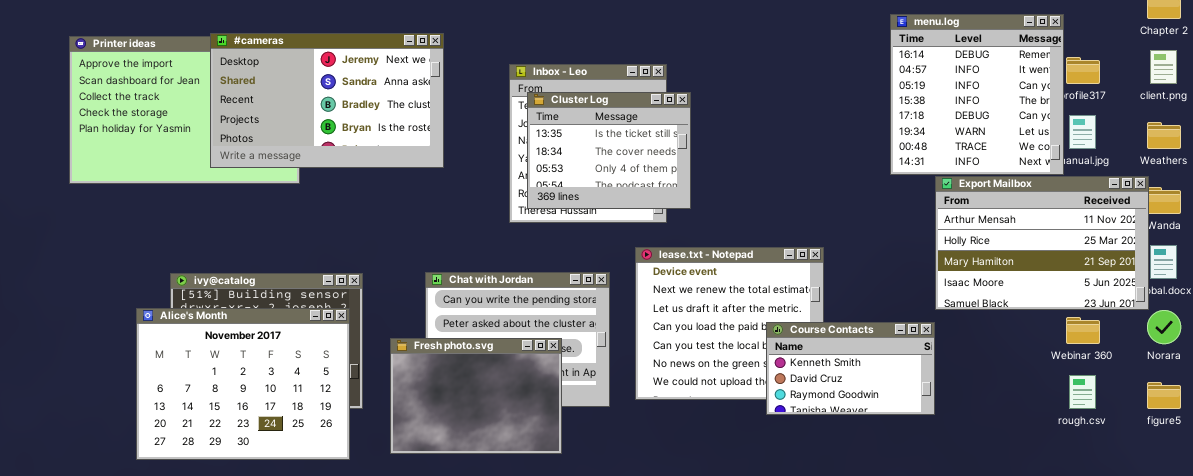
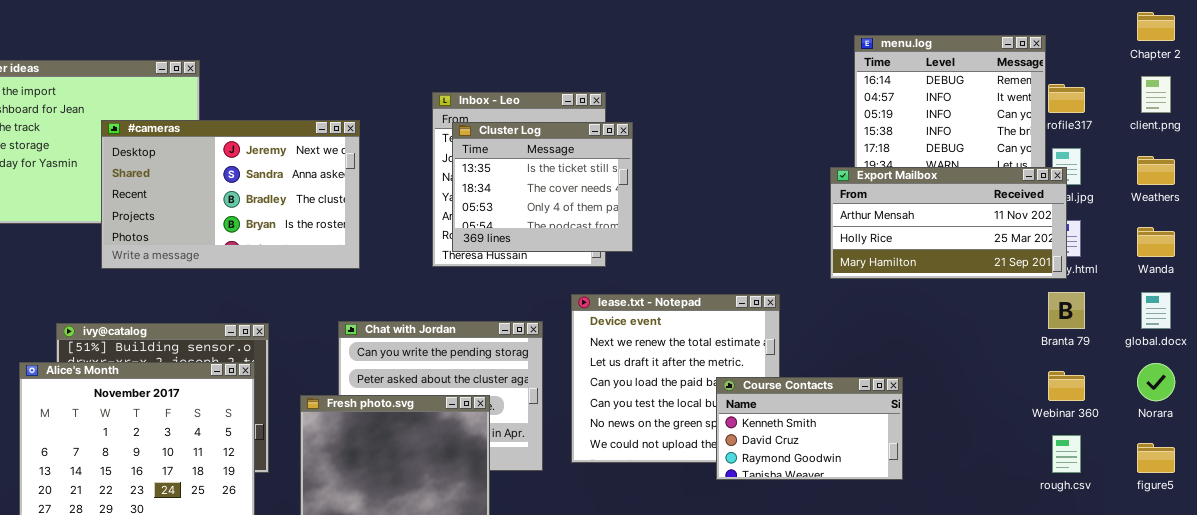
#cameras: [210,33,444,168] -> [101,120,360,269], moved
Export Mailbox: [935,176,1149,310] -> [830,167,1067,279], moved, resized

